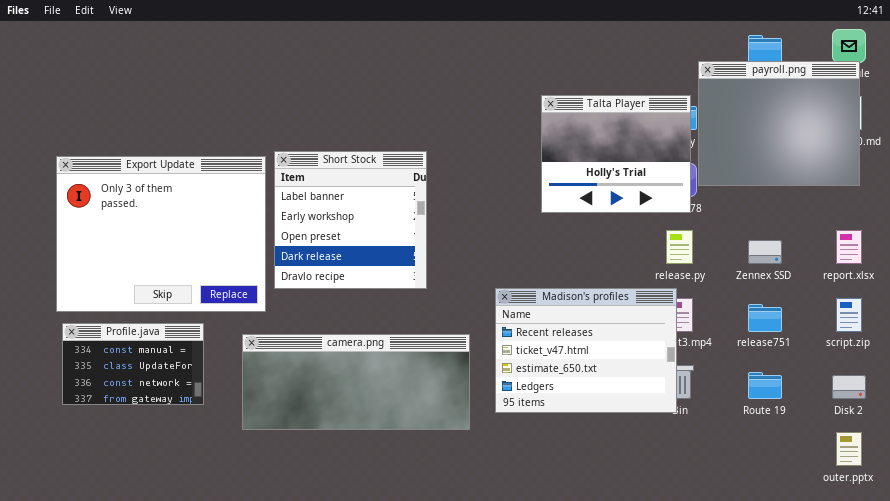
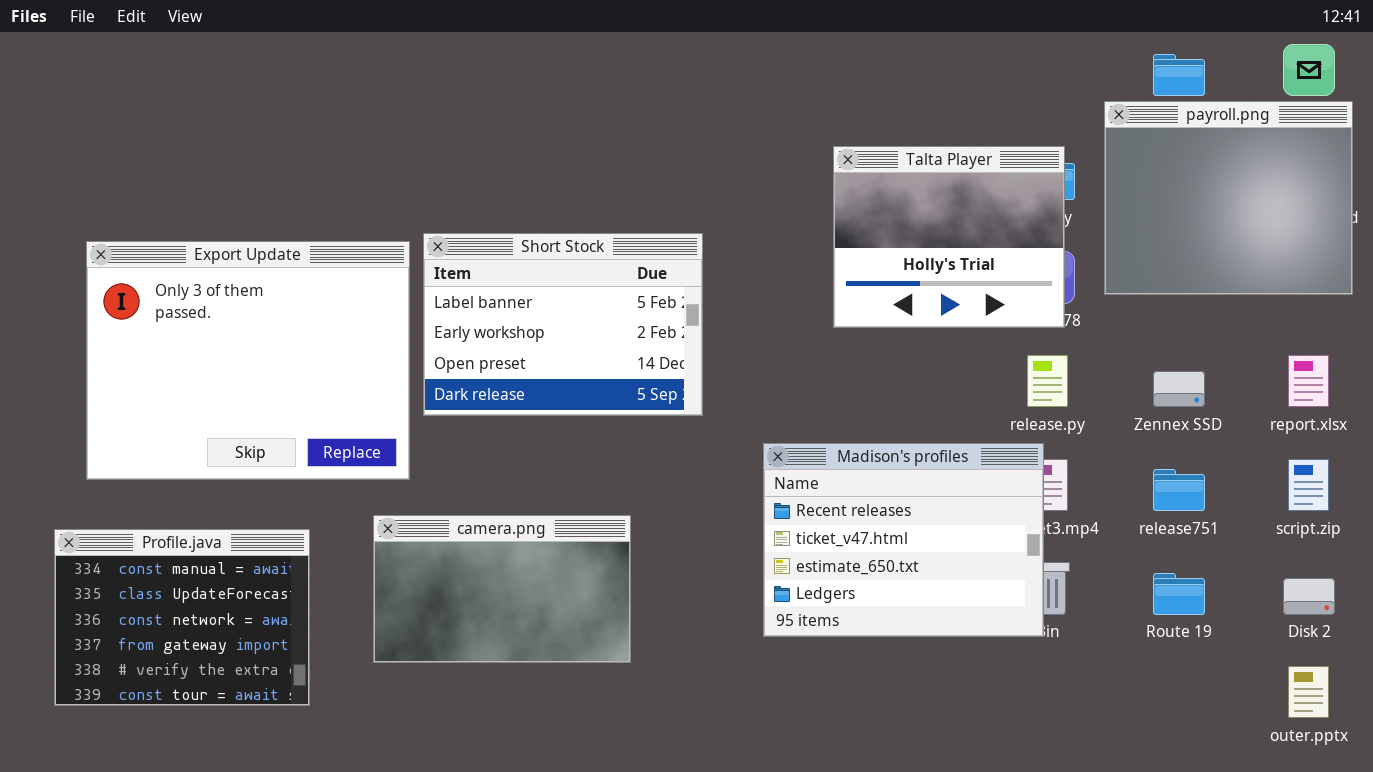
payroll.png: [698,61,860,186] -> [1104,101,1353,295], moved
Short Stock: [274,151,427,289] -> [423,233,703,416], resized
Profile.java: [62,323,204,405] -> [54,529,310,706], moved, resized
camera.png: [242,334,470,430] -> [373,515,631,663], resized

